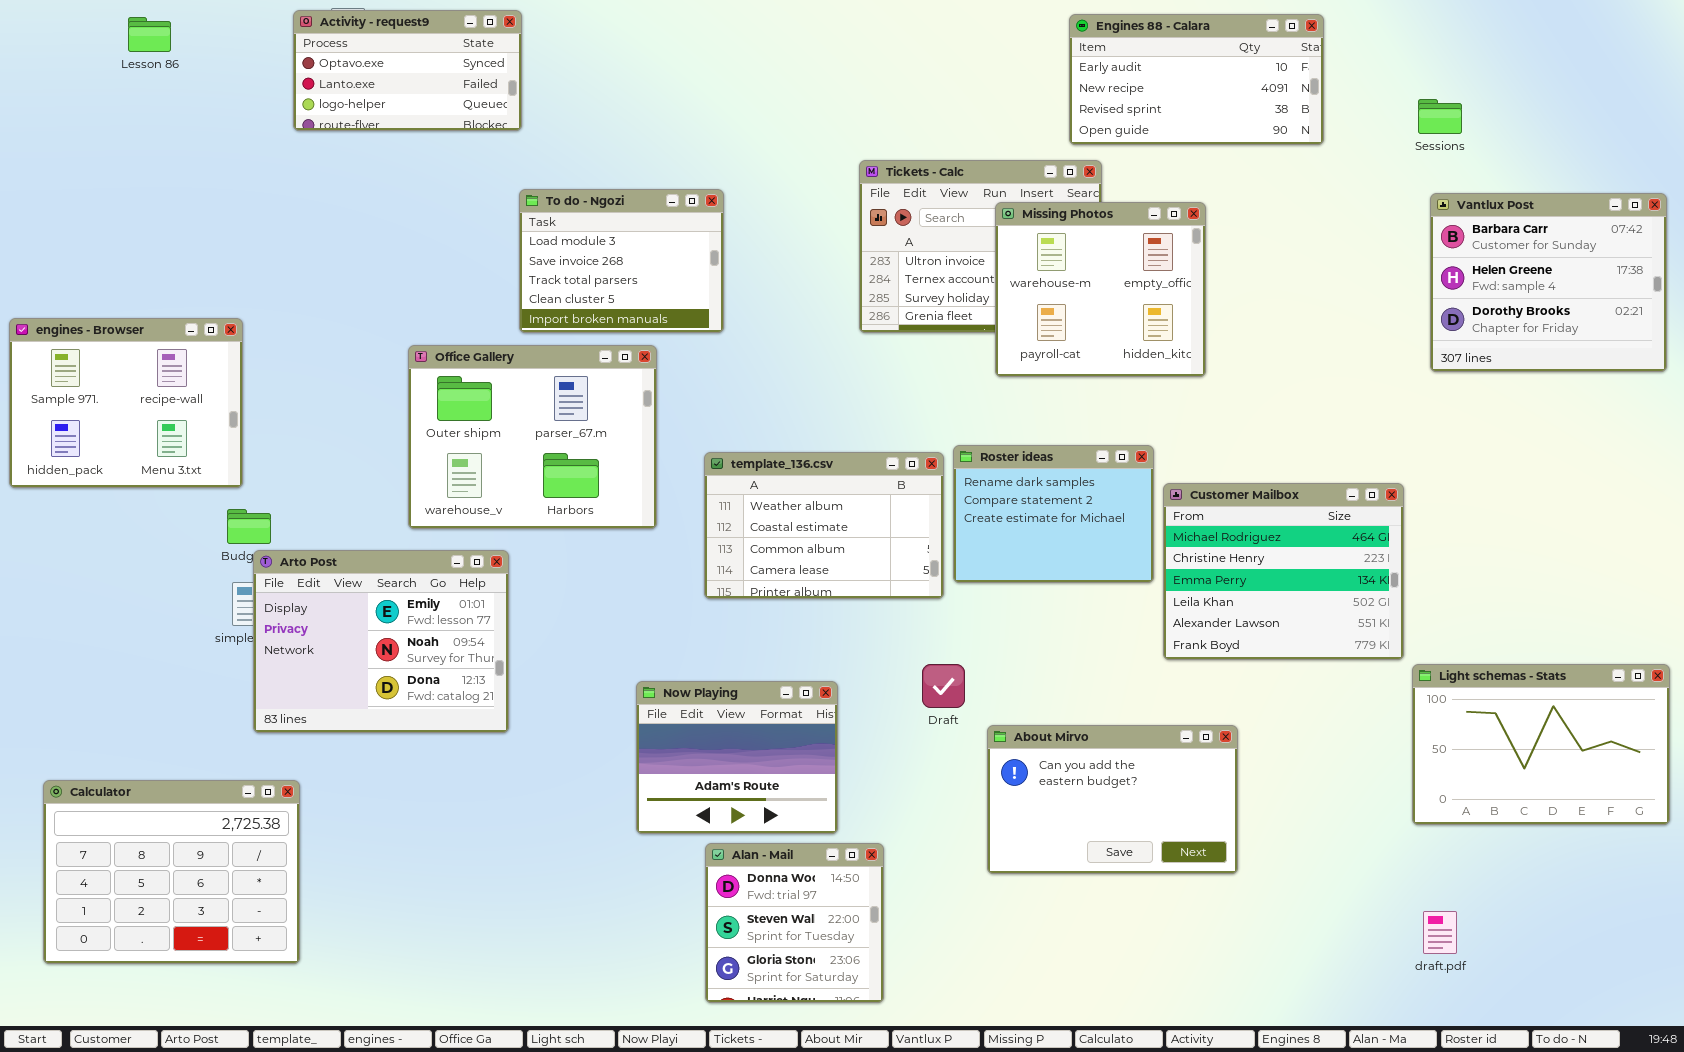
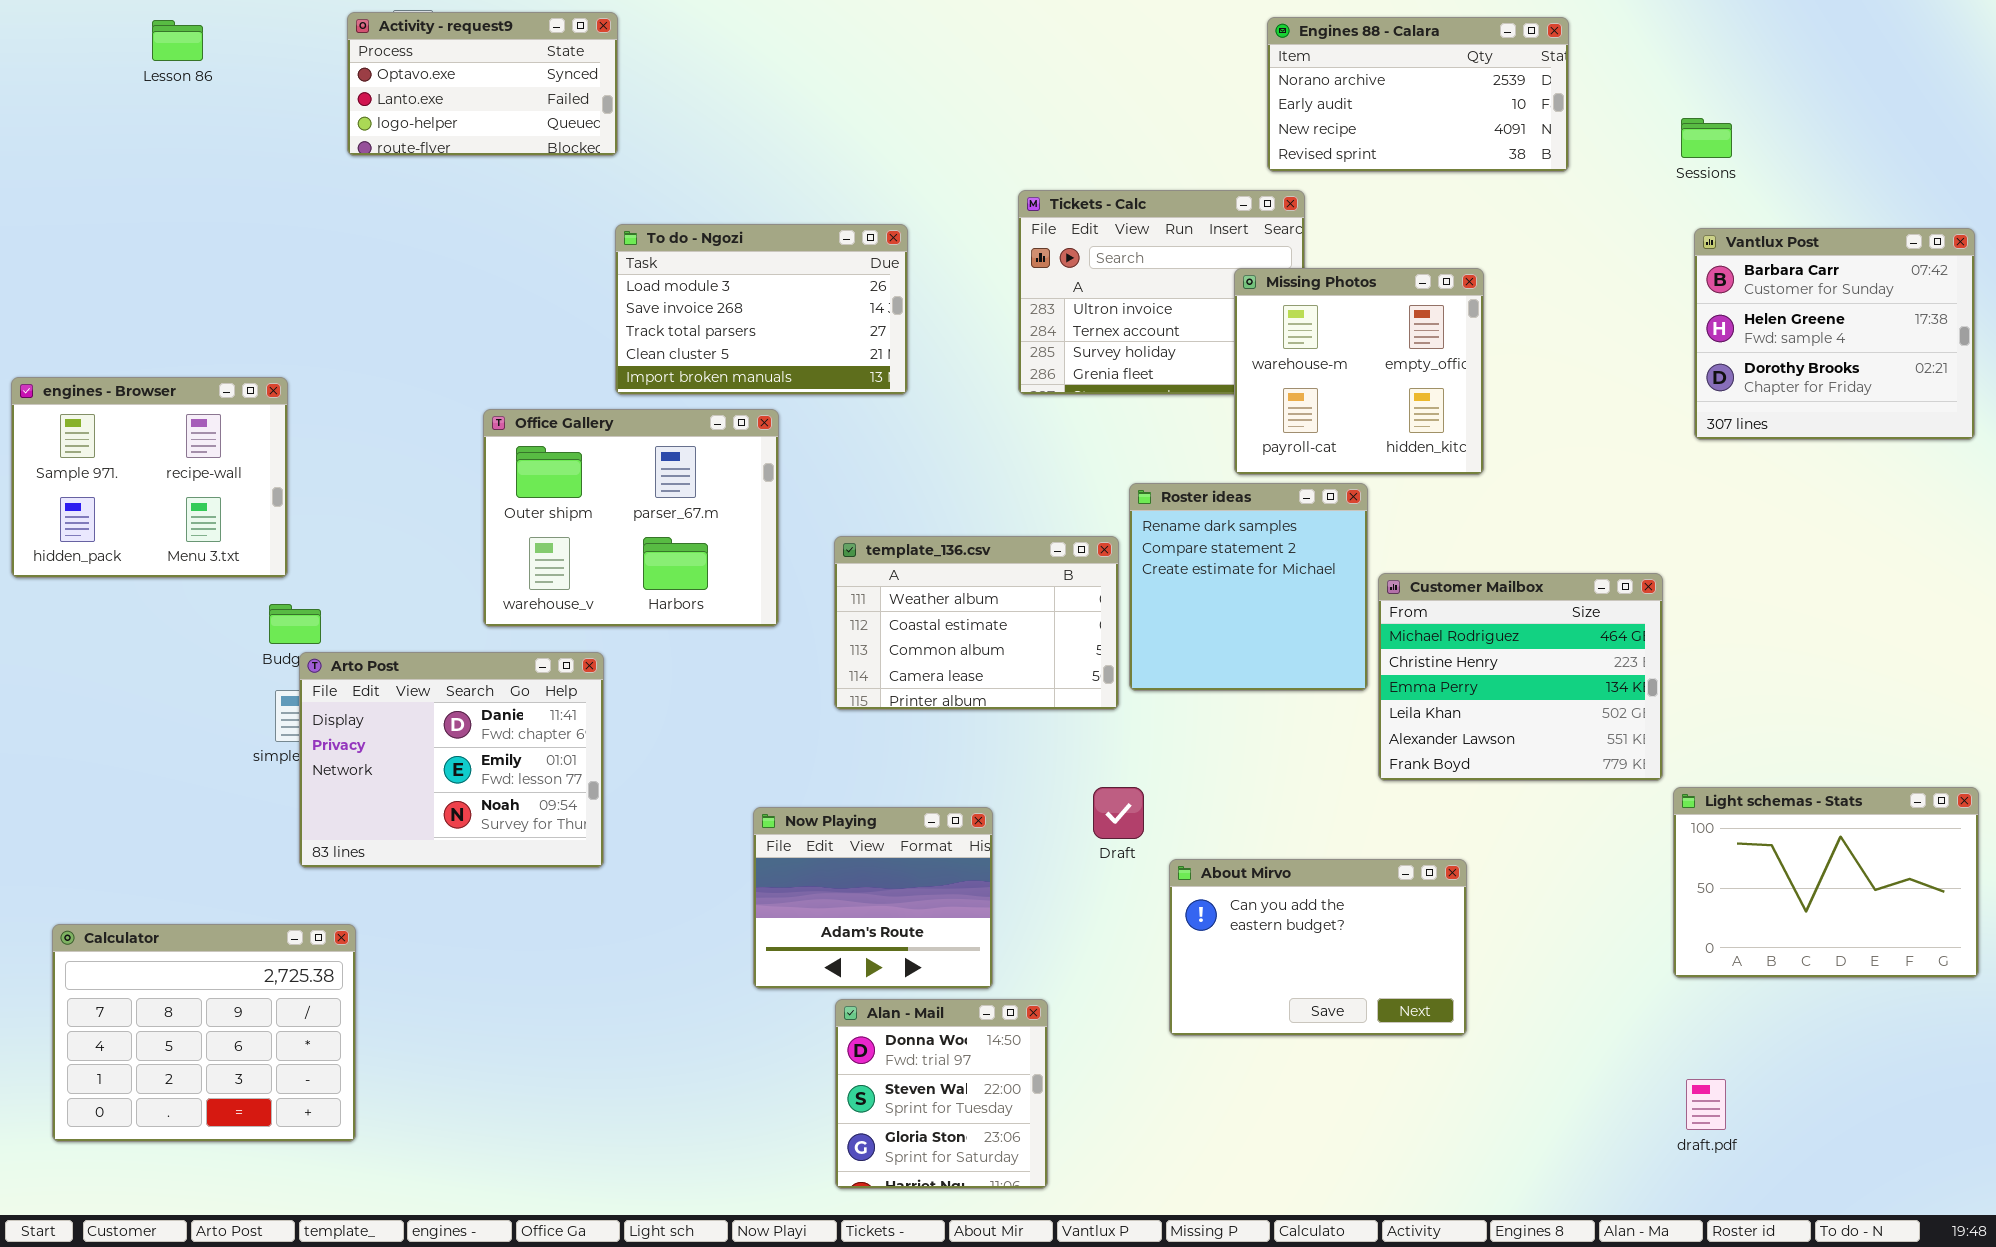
Engines 88 - Calara: [1069,14,1324,145] -> [1267,17,1569,172], scrolled up 1 row
To do - Ngozi: [519,189,724,333] -> [615,224,908,395], resized
Missing Photos: [995,202,1206,377] -> [1234,268,1484,475], moved
Roster ideas: [953,445,1154,583] -> [1129,483,1368,691], resized
Arto Post: [253,550,509,733] -> [299,652,604,868], scrolled up 1 row

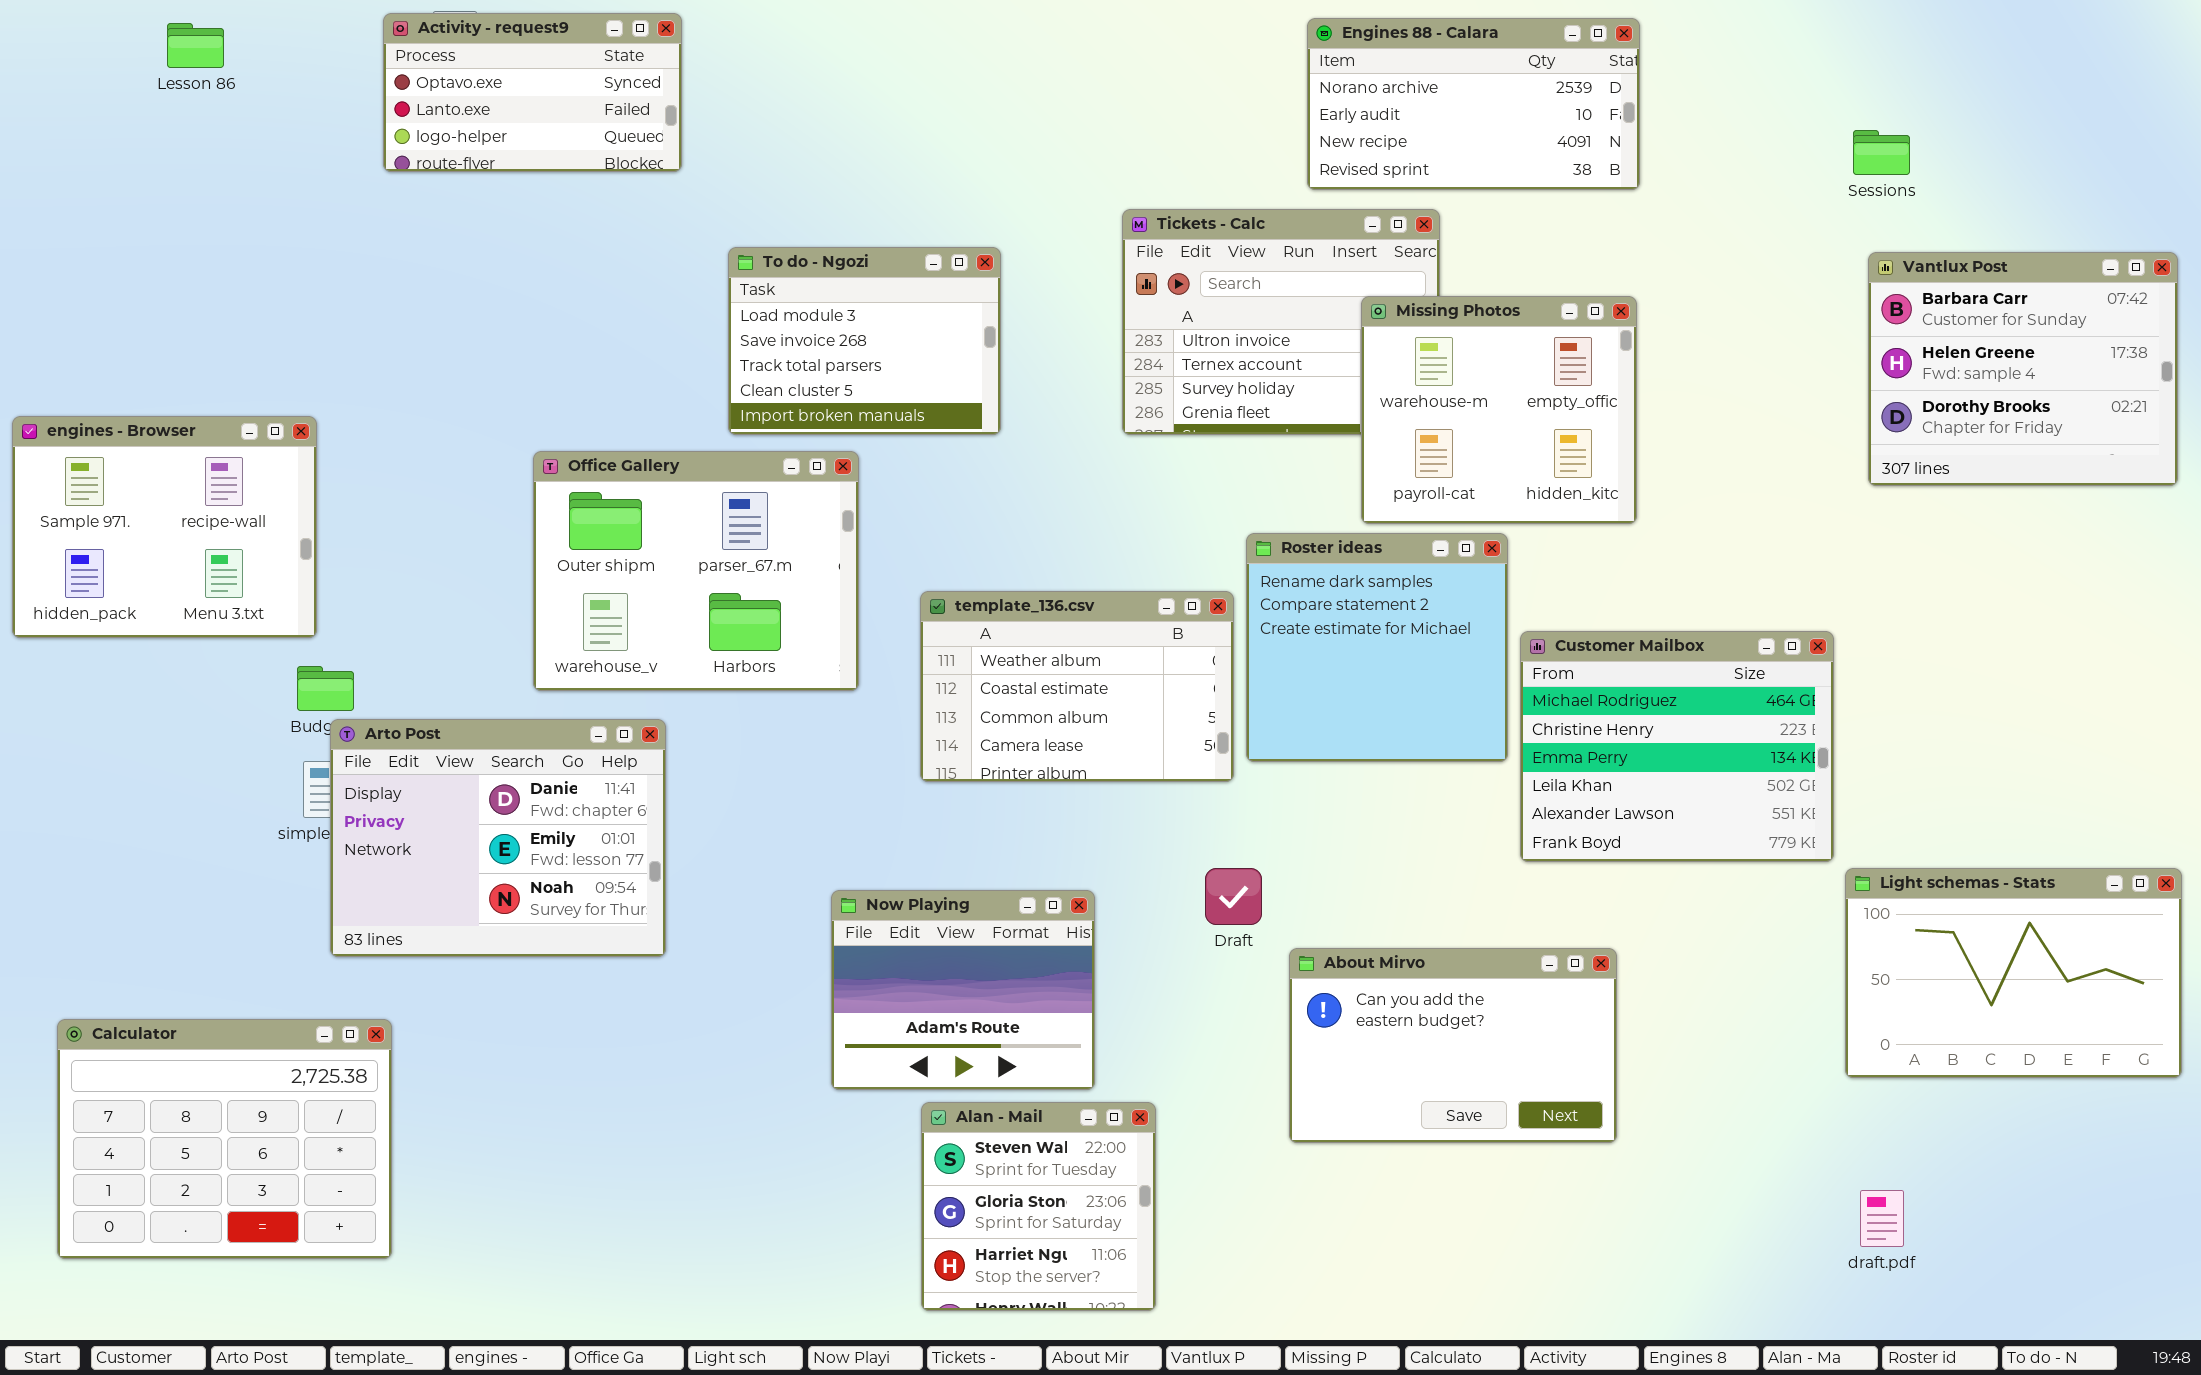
Engines 88 - Calara: [1267,17,1569,172] -> [1307,18,1640,190], moved
To do - Ngozi: [615,224,908,395] -> [728,247,1001,435], resized
Alan - Mail: [835,999,1048,1189] -> [921,1102,1156,1311], scrolled down 1 row

